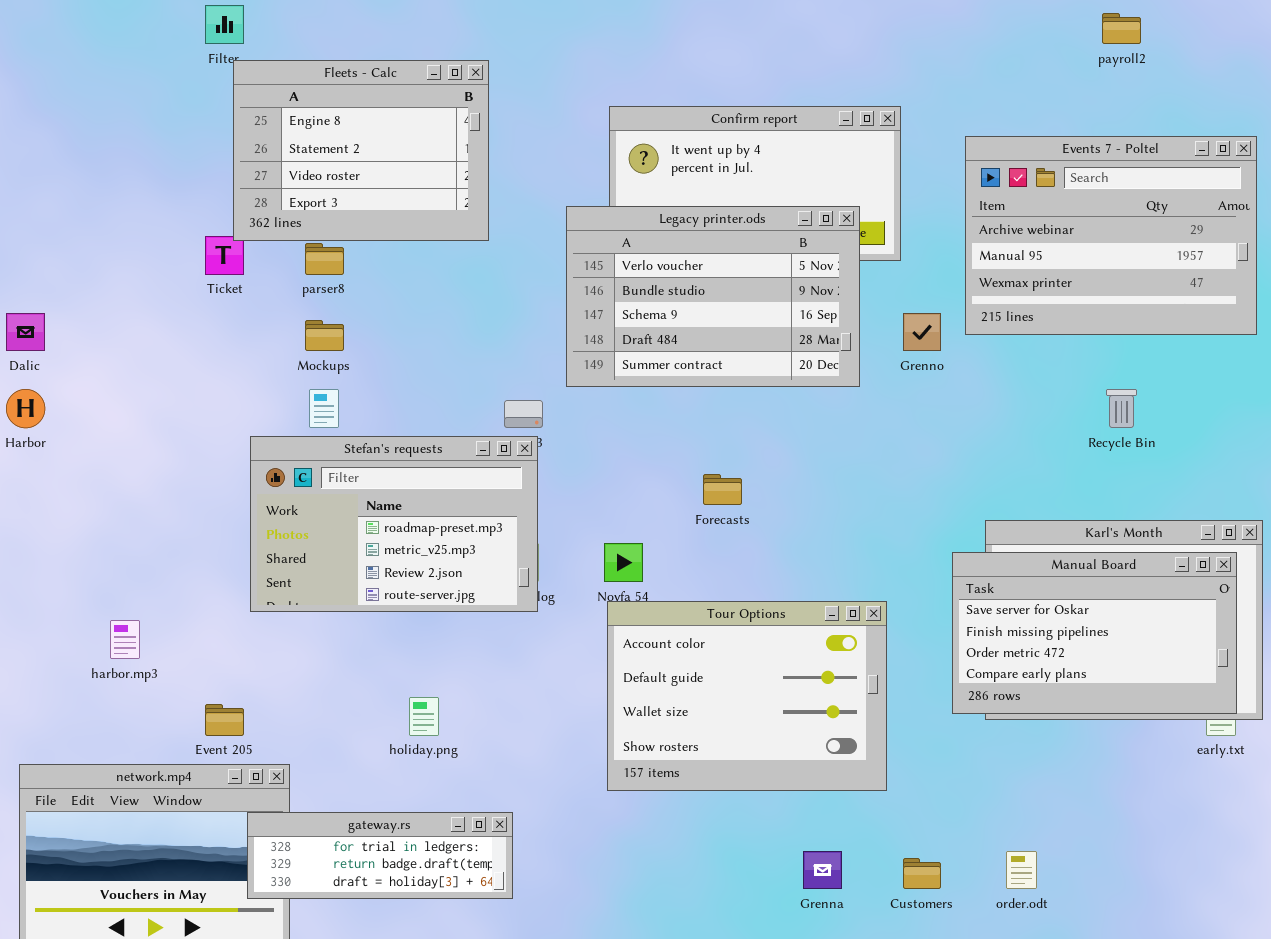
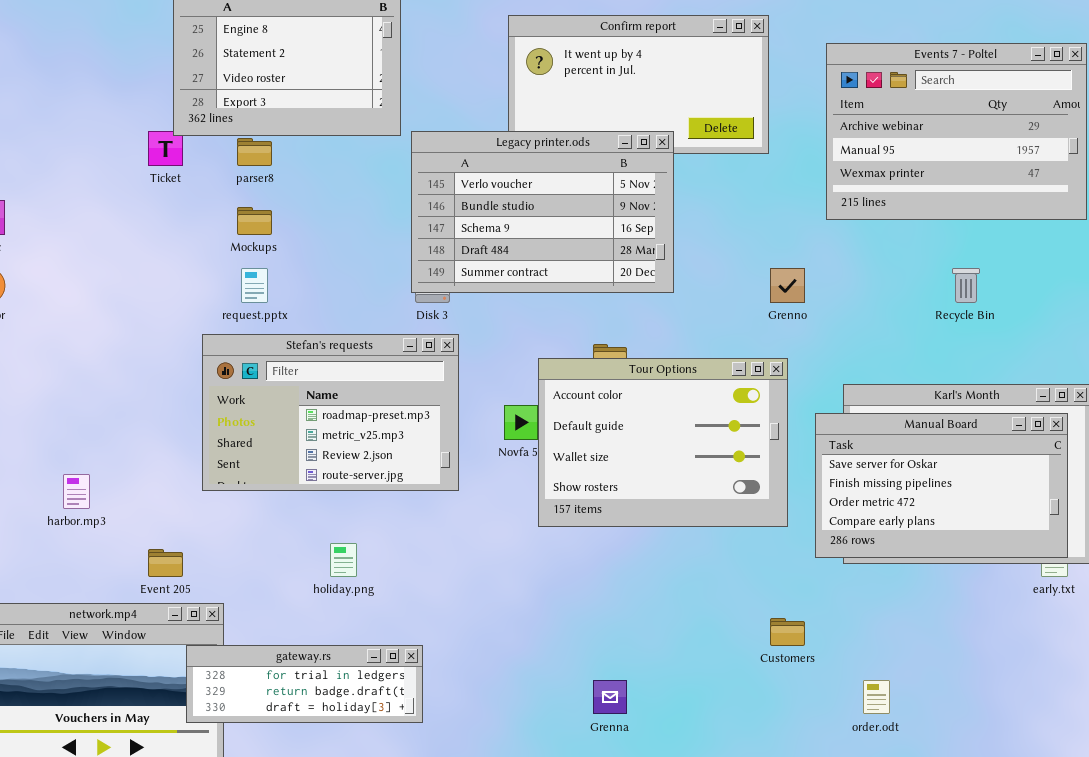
Legacy printer.ods: [566,206,860,387] -> [411,131,674,293], moved
Grenno: [903,313,941,351] -> [770,268,805,303], moved
Stefan's requests: [250,436,538,612] -> [202,334,459,491], moved
Tour Options: [607,601,887,791] -> [538,358,788,527], moved
Grenna: [803,851,842,889] -> [593,680,627,714], moved
Customers: [903,858,941,889] -> [770,618,805,646], moved

